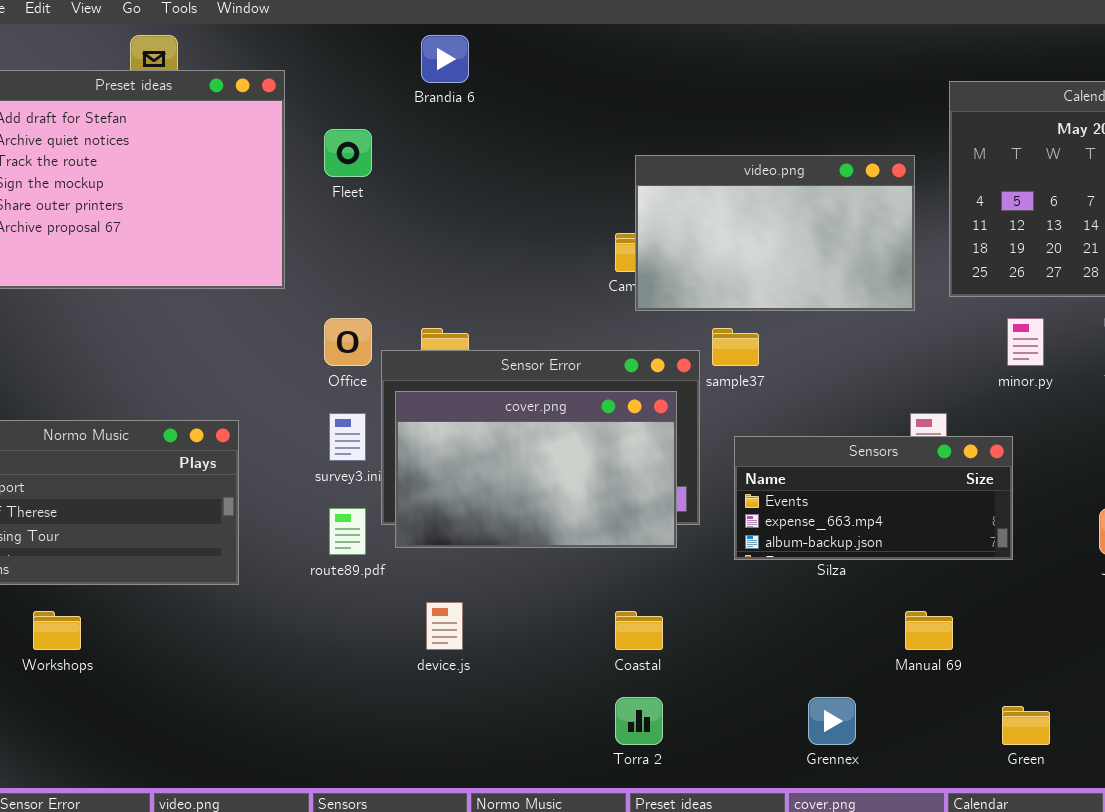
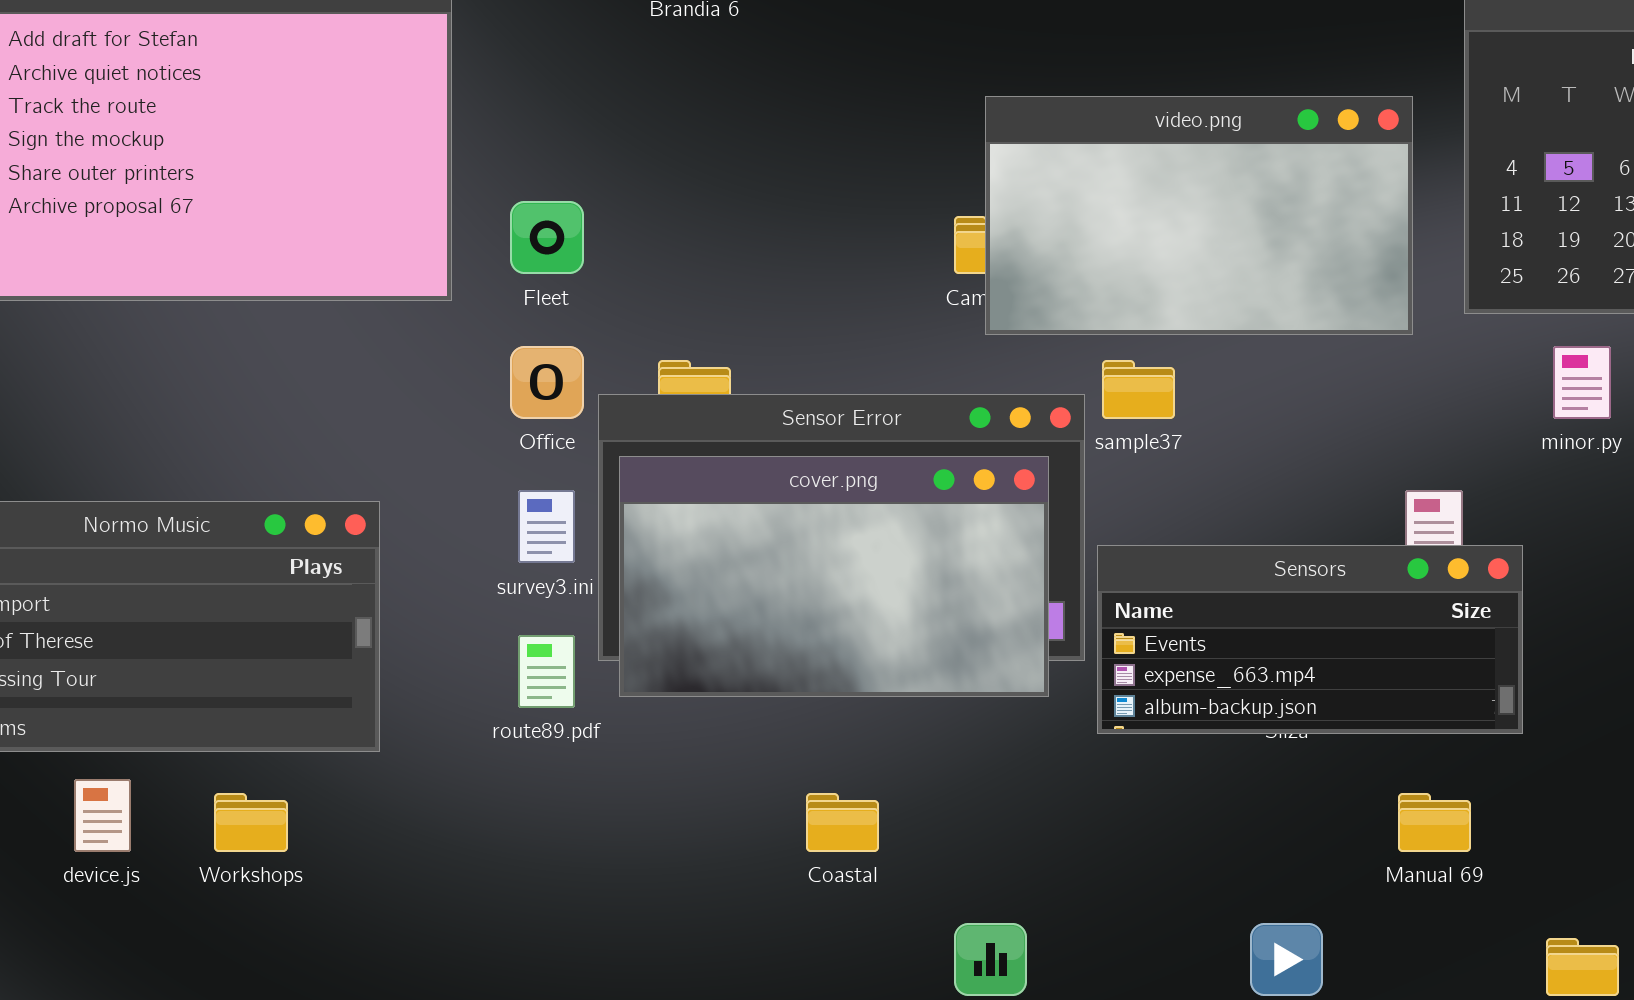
Fleet: [324,129,372,177] -> [510,201,584,274], moved
Sensors: [734,436,1013,560] -> [1097,545,1523,734], moved
device.js: [426,602,463,650] -> [74,779,131,852], moved
Workshops: [33,611,81,650] -> [214,793,288,852], moved
Coastal: [615,611,663,650] -> [806,793,879,852], moved

